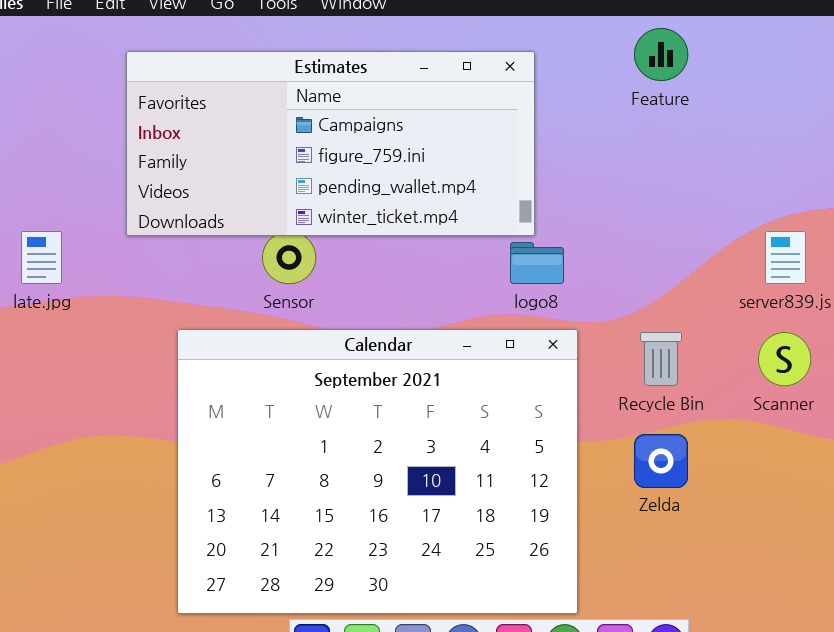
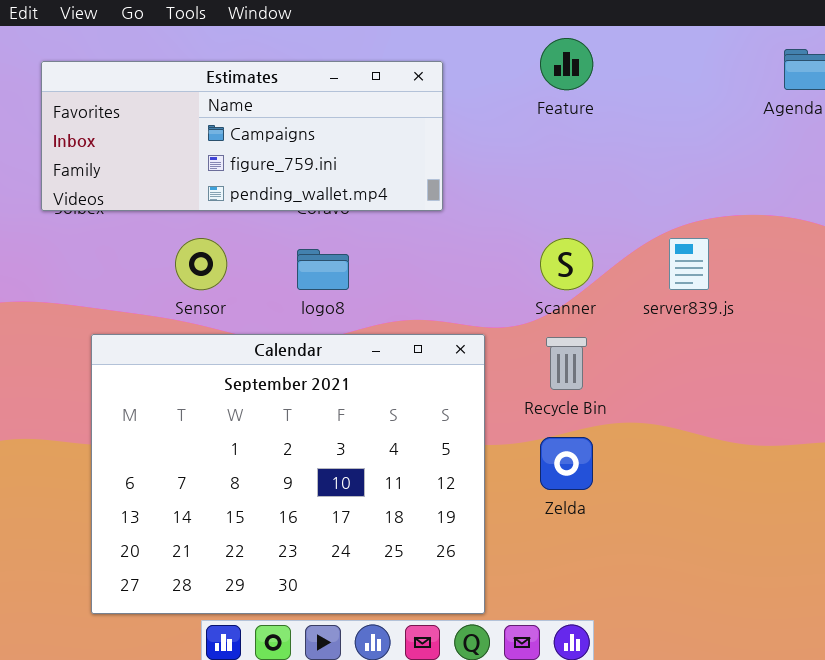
Estimates: [126,51,535,236] -> [41,61,443,211], resized
logo8: [510,242,564,284] -> [297,249,349,290], moved
Scanner: [758,332,811,386] -> [540,238,593,290], moved

